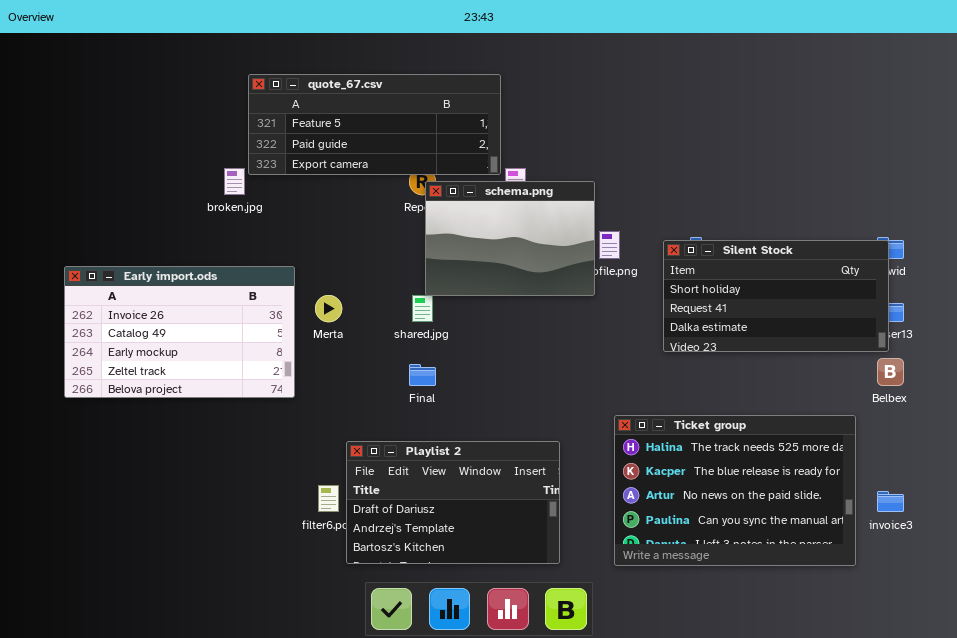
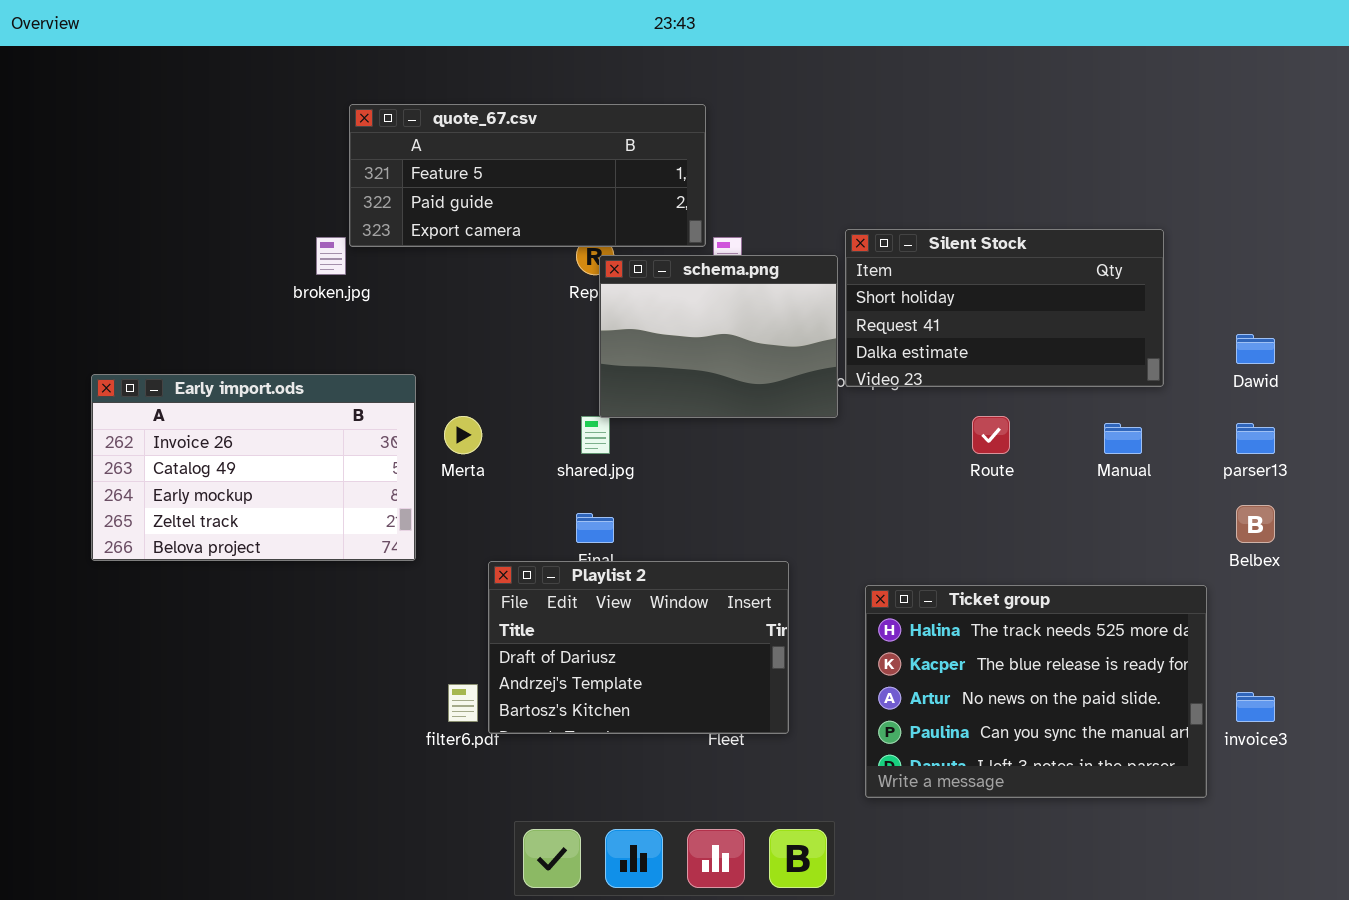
Silent Stock: [663,240,889,352] -> [845,229,1164,387], moved
Playlist 2: [346,441,560,564] -> [488,561,789,734], moved

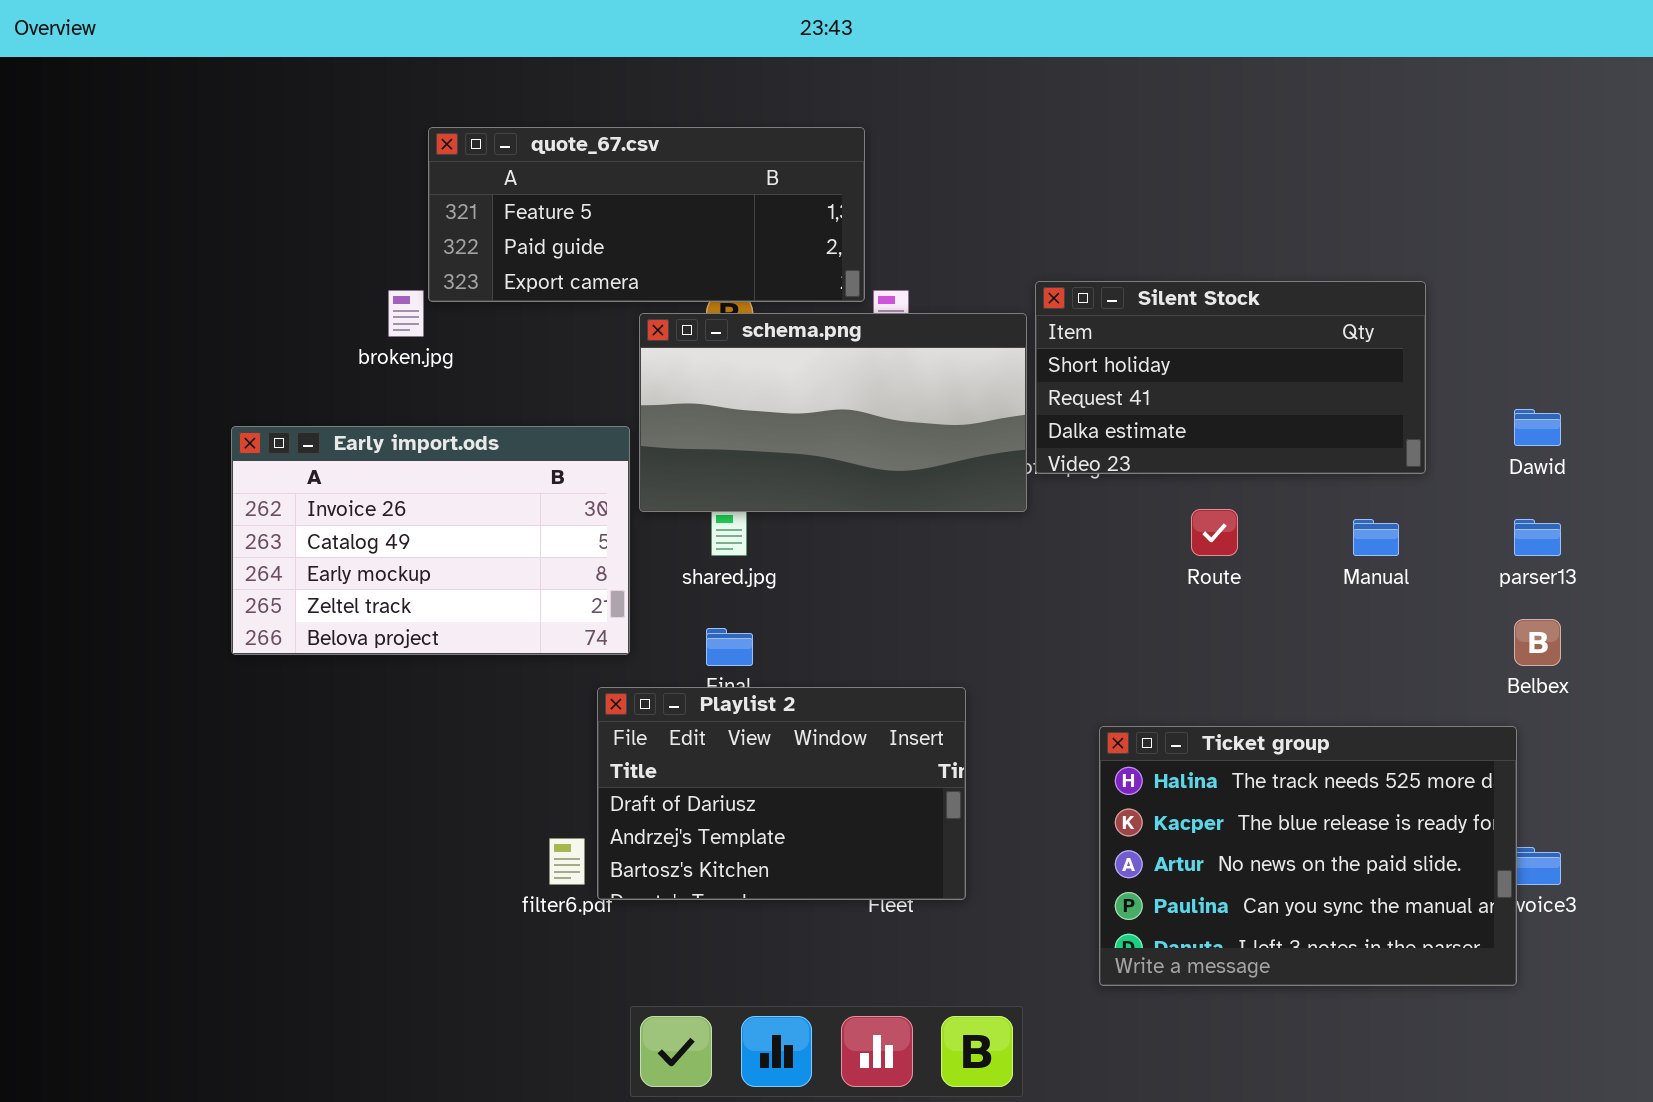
schema.png: [599,255,838,418] -> [639,313,1027,512], resized
Early import.ods: [91,374,416,561] -> [231,426,630,655], moved
Ticket group: [865,585,1207,798] -> [1099,726,1517,986], moved

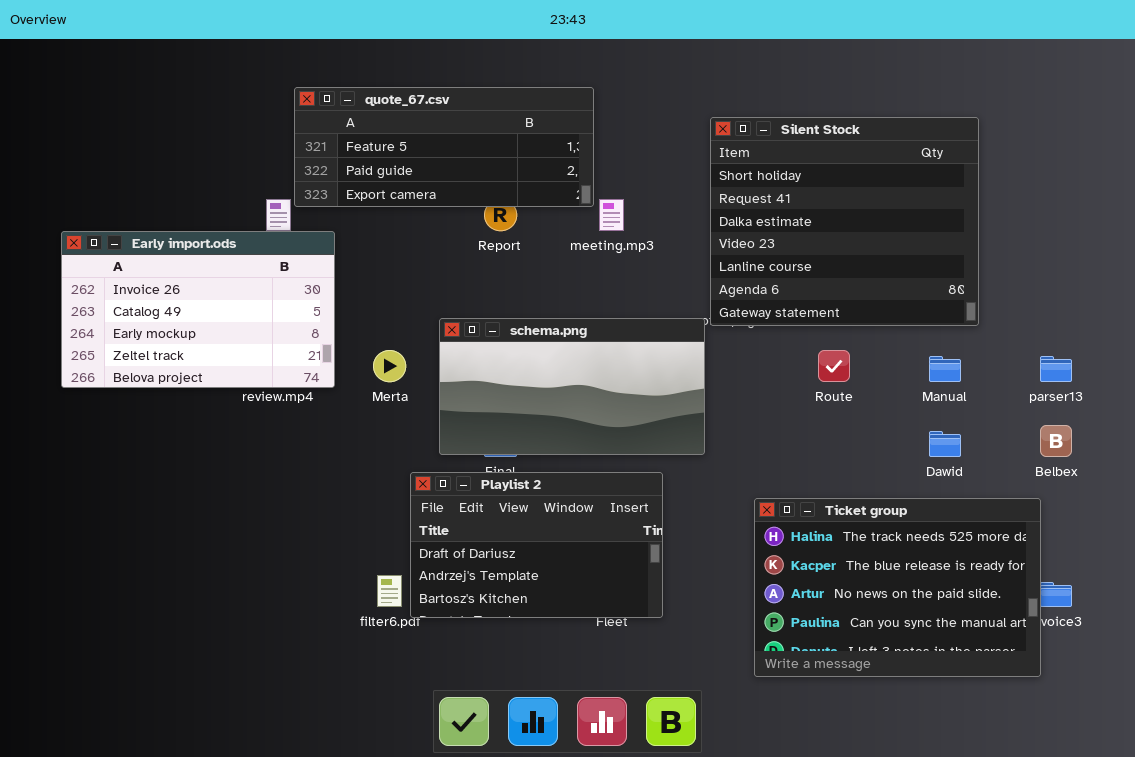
Silent Stock: [1035,281,1426,474] -> [710,117,979,326], resized
schema.png: [639,313,1027,512] -> [439,318,705,455], moved
Dawid: [1514,409,1561,446] -> [929,431,961,457], moved
Early import.ods: [231,426,630,655] -> [61,231,335,388], moved

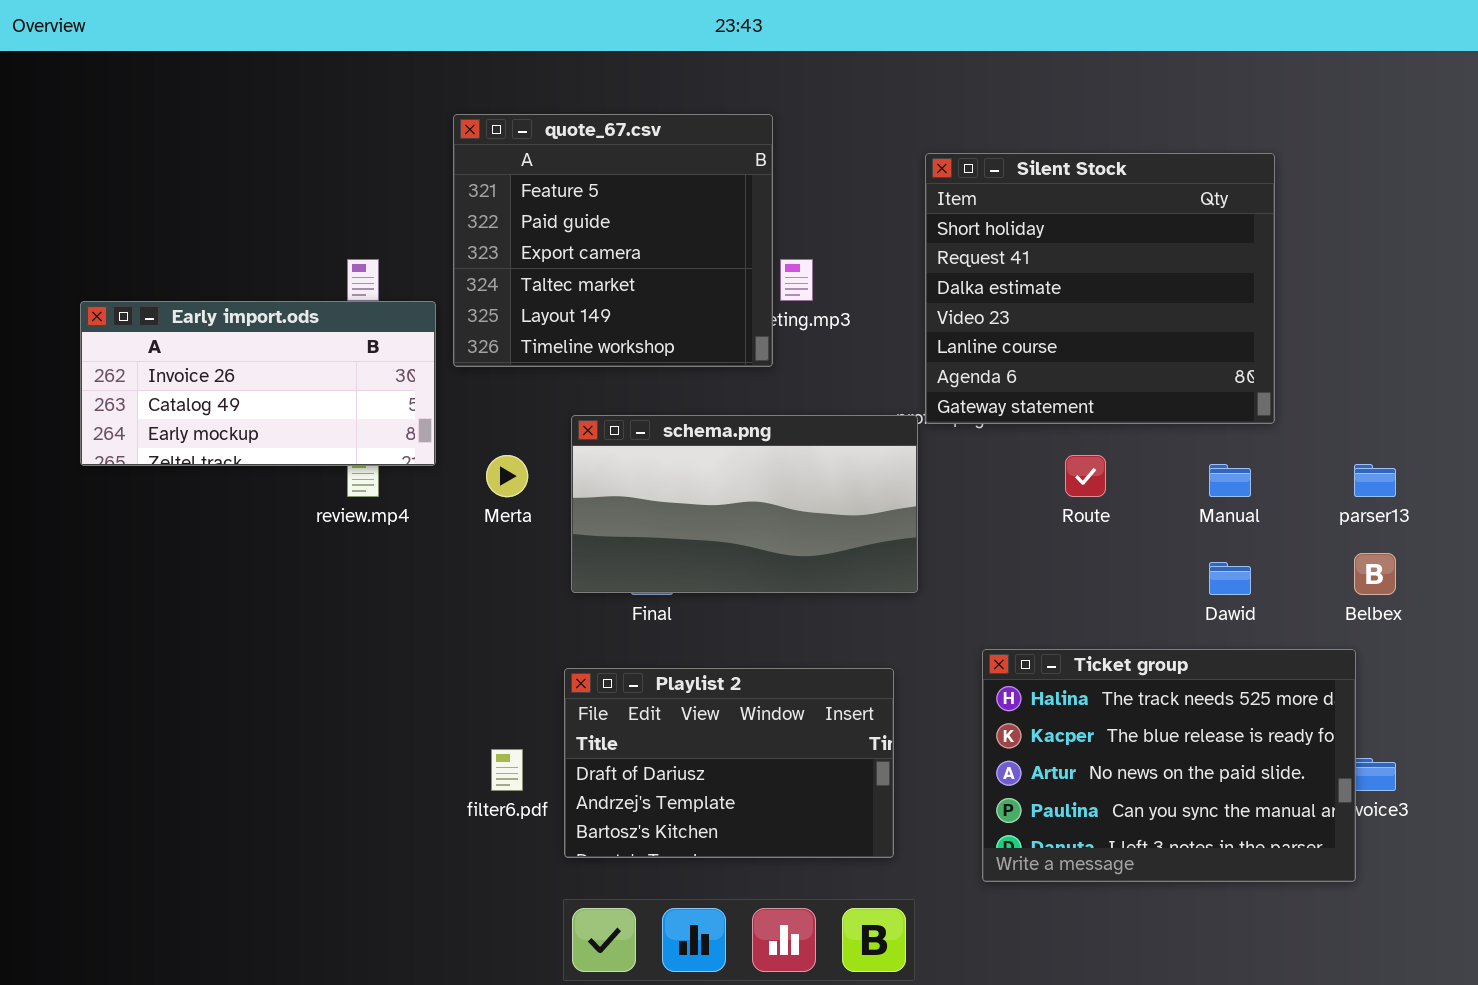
quote_67.csv: [294,87,594,207] -> [453,114,773,367], resized
Early import.ods: [61,231,335,388] -> [80,301,436,466], resized
Playlist 2: [410,472,663,618] -> [564,668,894,858], moved

